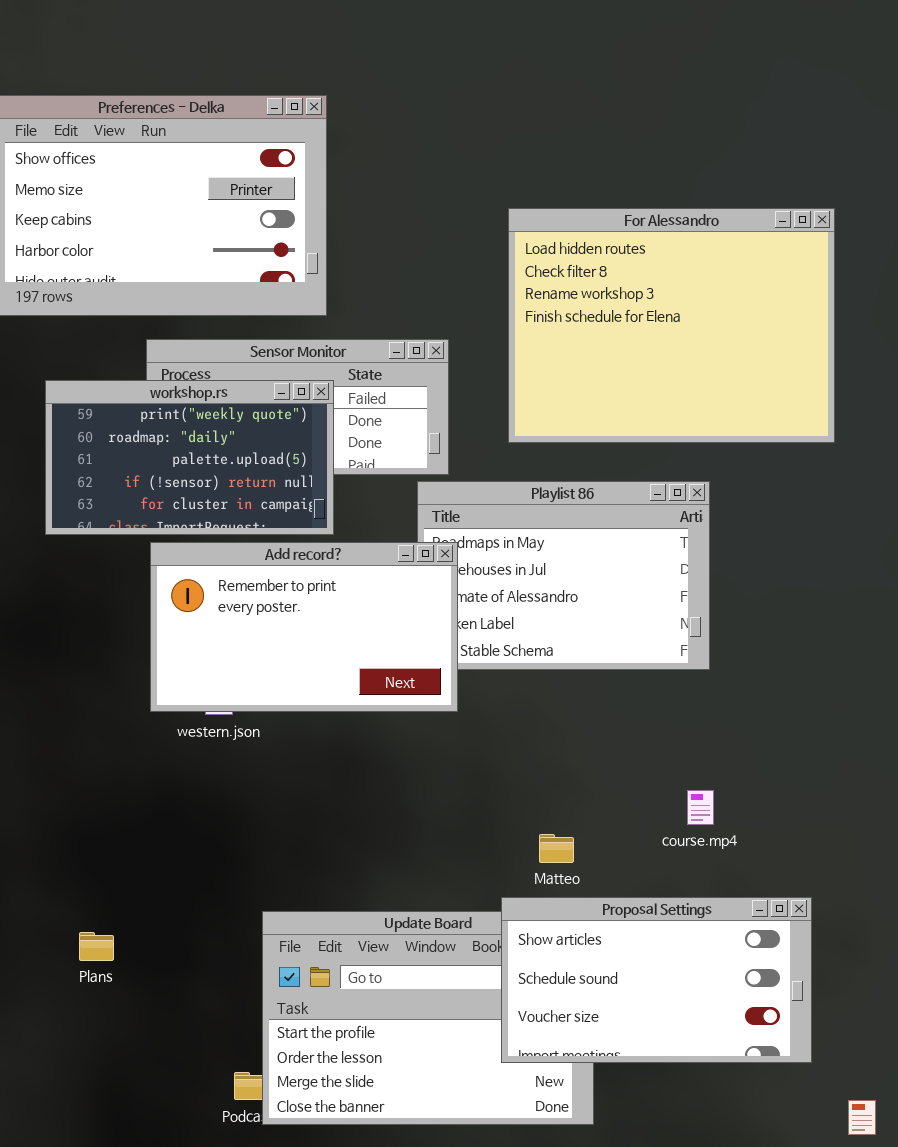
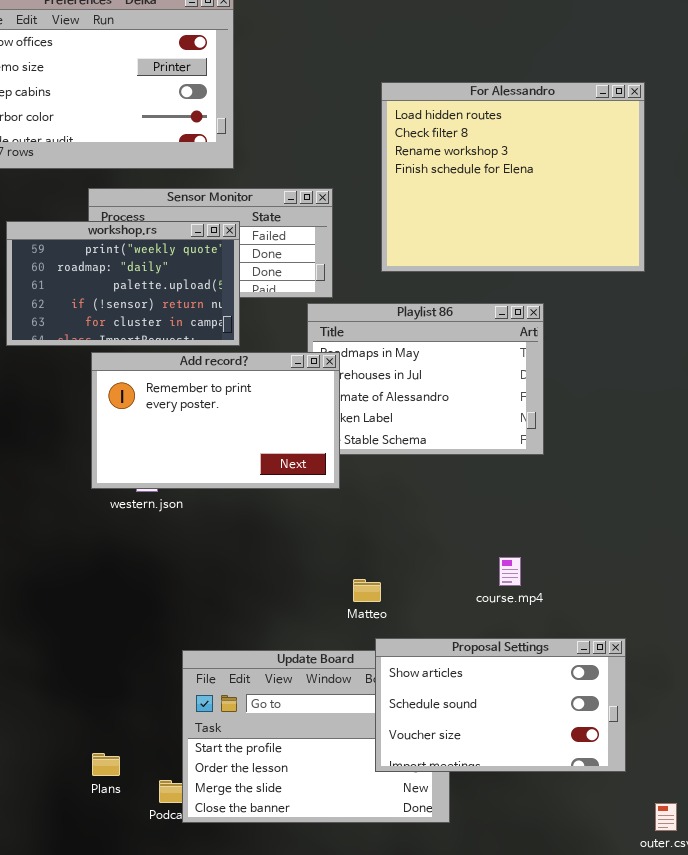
course.mp4: [687,790,714,825] -> [499,557,521,586], moved
Matteo: [539,834,574,863] -> [353,579,381,602], moved
Plans: [79,932,114,961] -> [92,753,120,776], moved

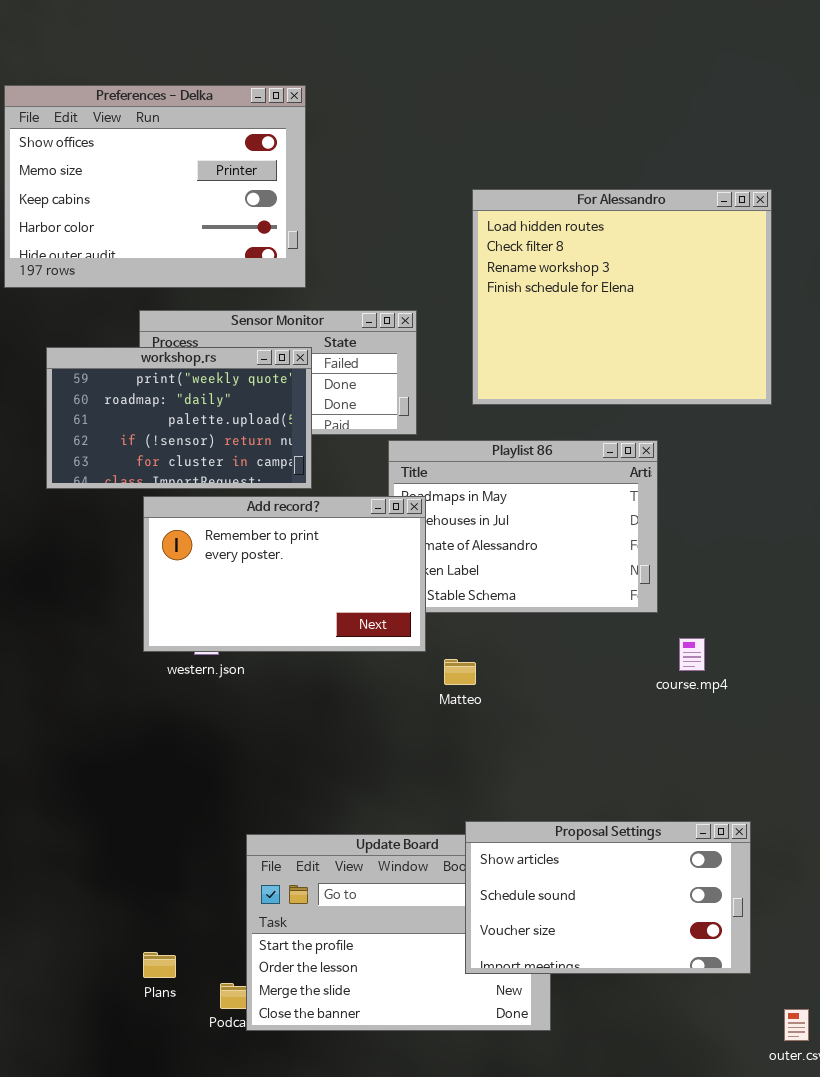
course.mp4: [499,557,521,586] -> [679,638,705,671], moved
Matteo: [353,579,381,602] -> [444,659,476,685], moved

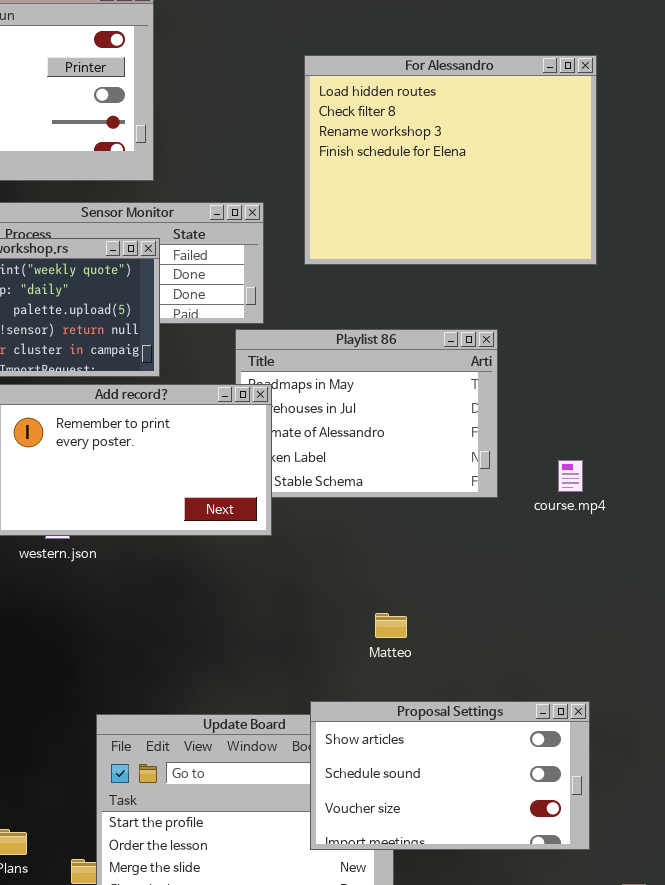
For Alessandro: [472,189,772,405] -> [304,55,597,265], moved
course.mp4: [679,638,705,671] -> [558,460,583,492], moved
Matteo: [444,659,476,685] -> [375,613,407,638], moved

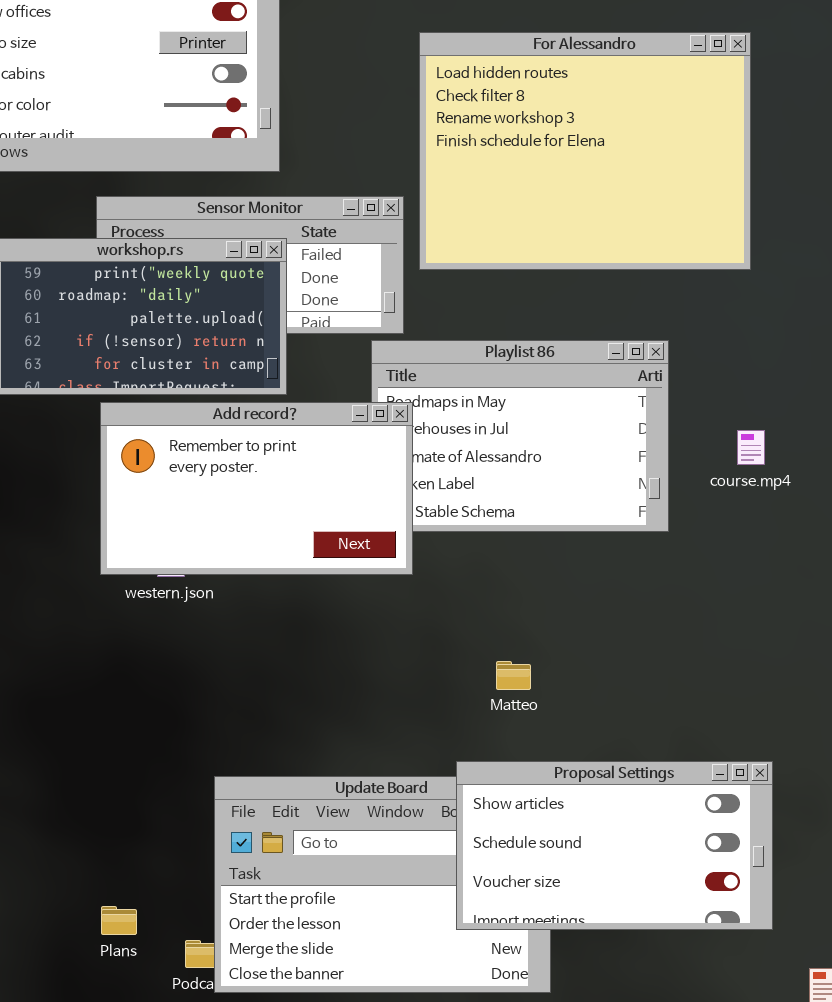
For Alessandro: [304,55,597,265] -> [419,32,751,270], moved
course.mp4: [558,460,583,492] -> [737,430,765,465], moved
Matteo: [375,613,407,638] -> [496,661,531,690], moved

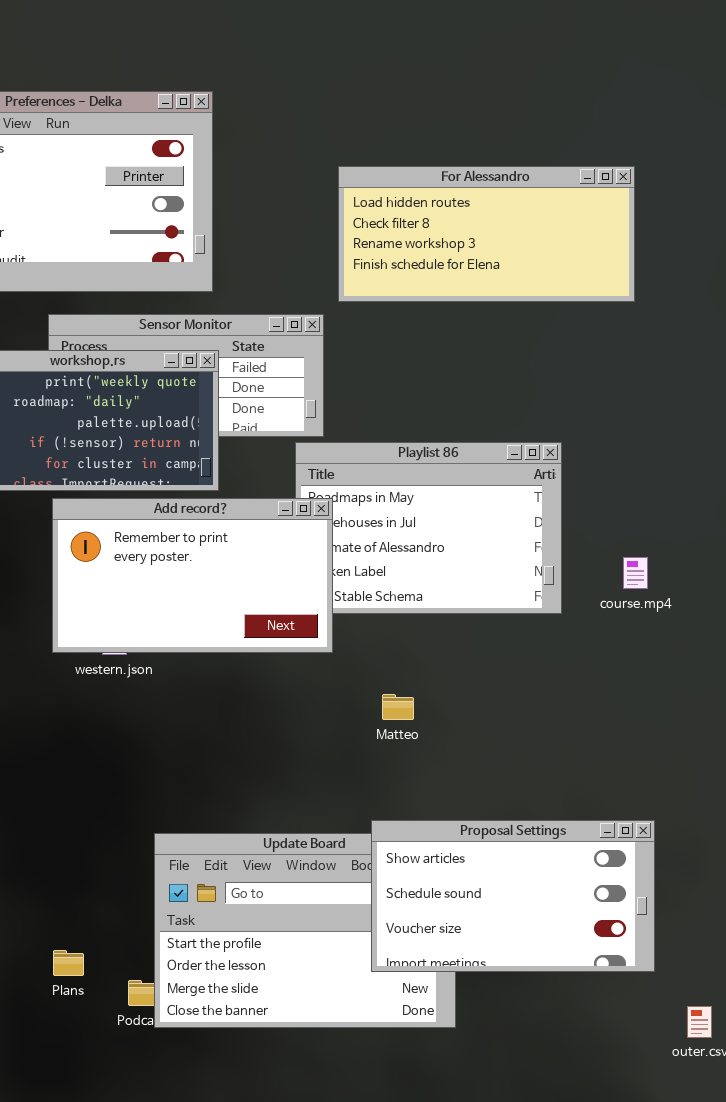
For Alessandro: [419,32,751,270] -> [338,166,635,302], resized
course.mp4: [737,430,765,465] -> [623,557,648,589], moved
Matteo: [496,661,531,690] -> [382,694,414,720], moved

